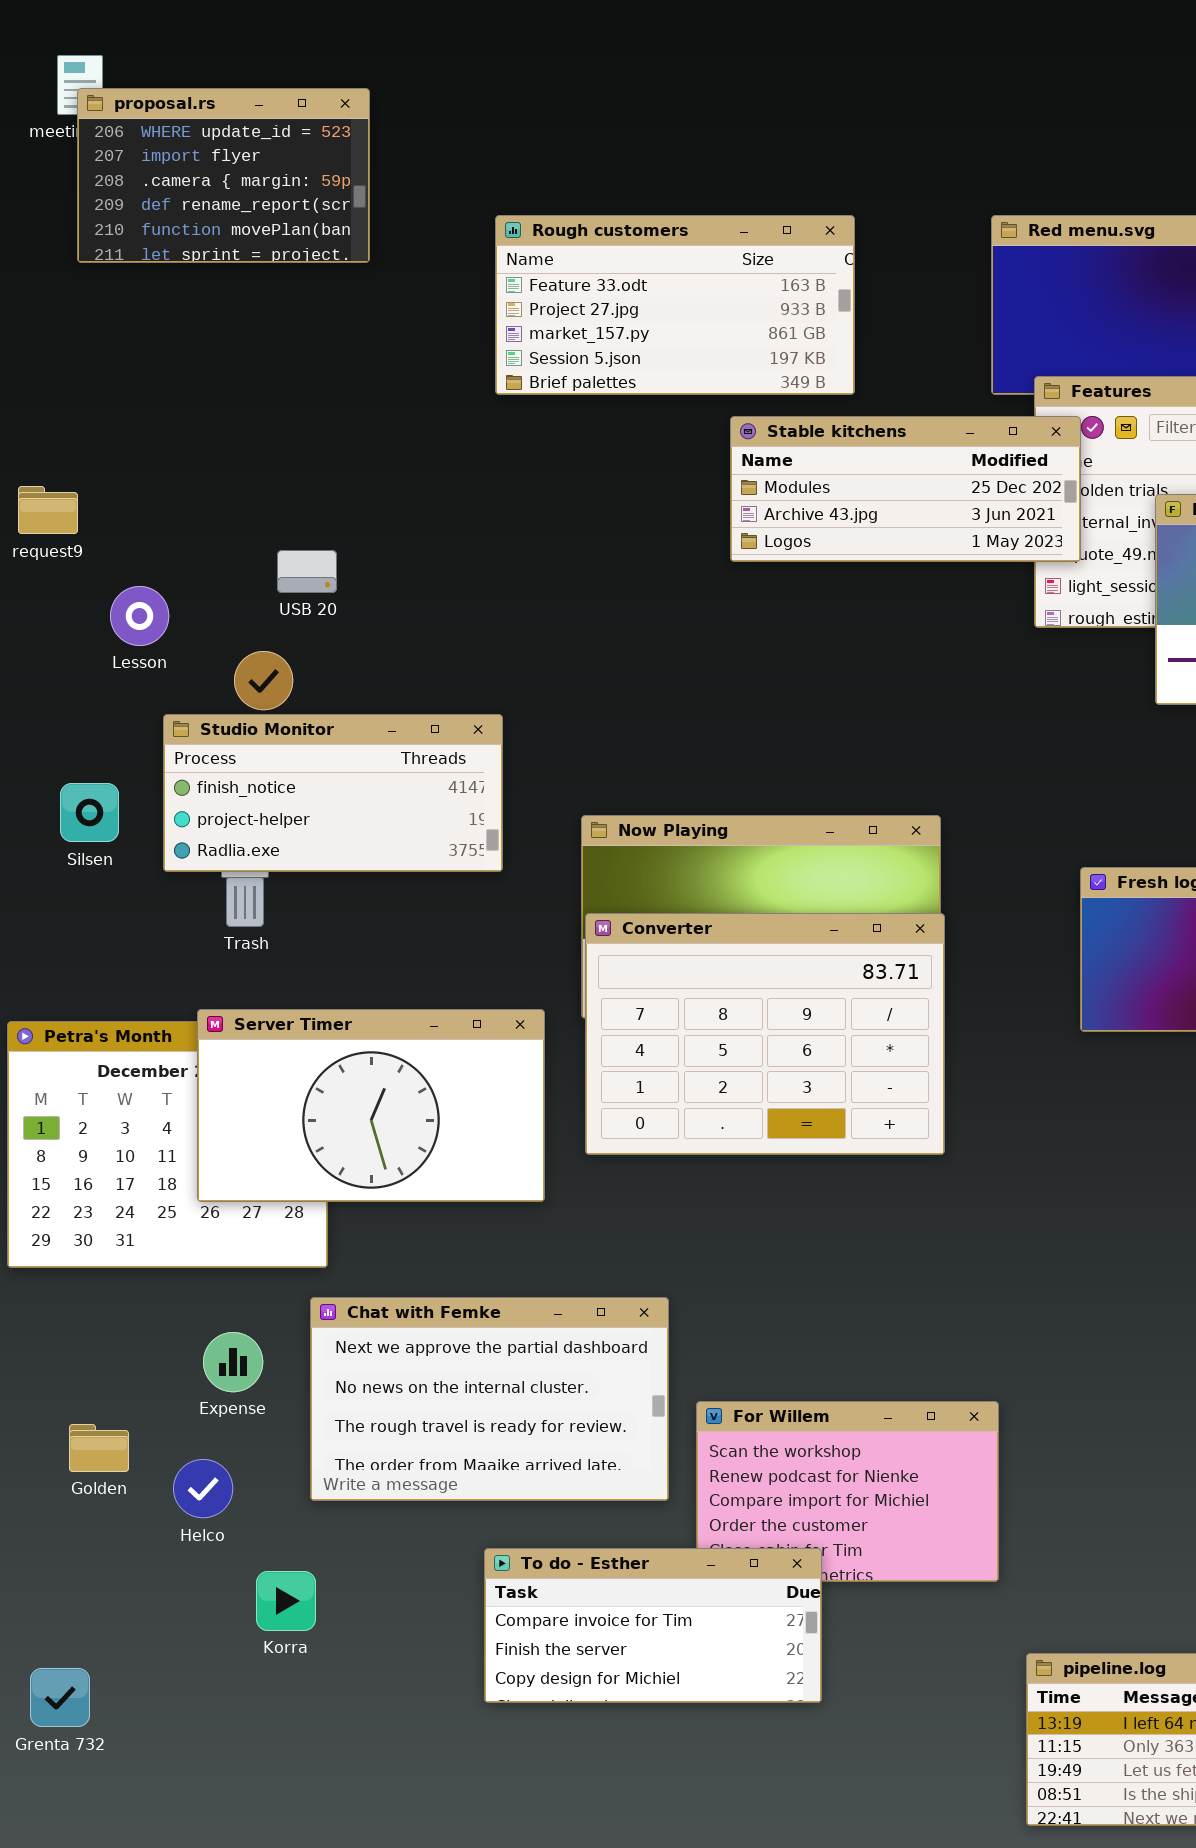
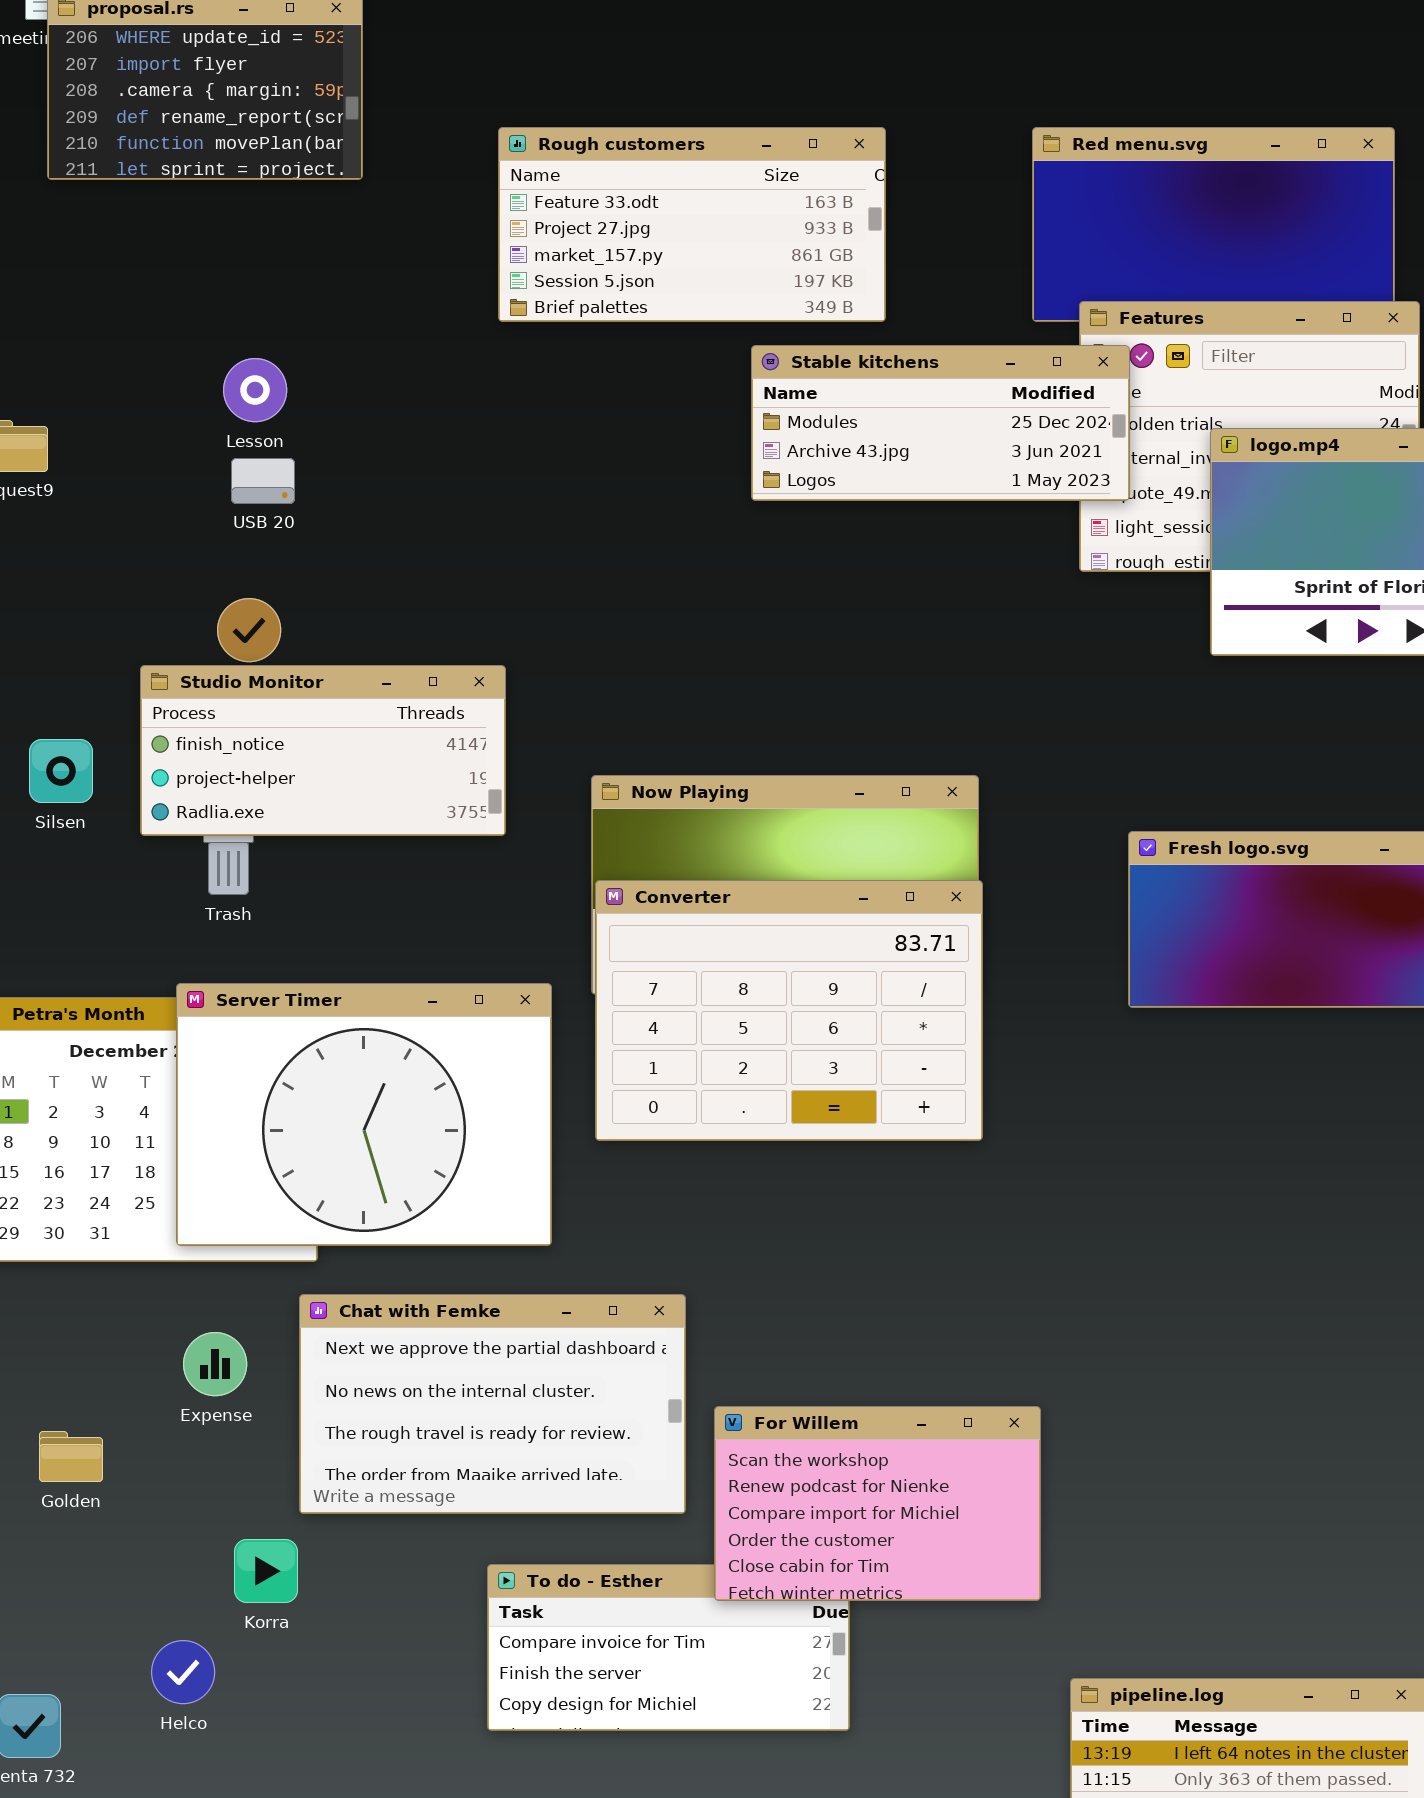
USB 20: [277,550,337,593] -> [231,458,295,504], moved
Lesson: [110,586,169,646] -> [223,358,287,422], moved
Server Timer: [197,1009,545,1202] -> [176,983,552,1246], resized
For Willem: [696,1401,999,1582] -> [714,1406,1041,1601], raised
Helco: [173,1459,233,1518] -> [151,1640,215,1704], moved
Korra: [256,1571,316,1631] -> [234,1539,298,1603], moved

